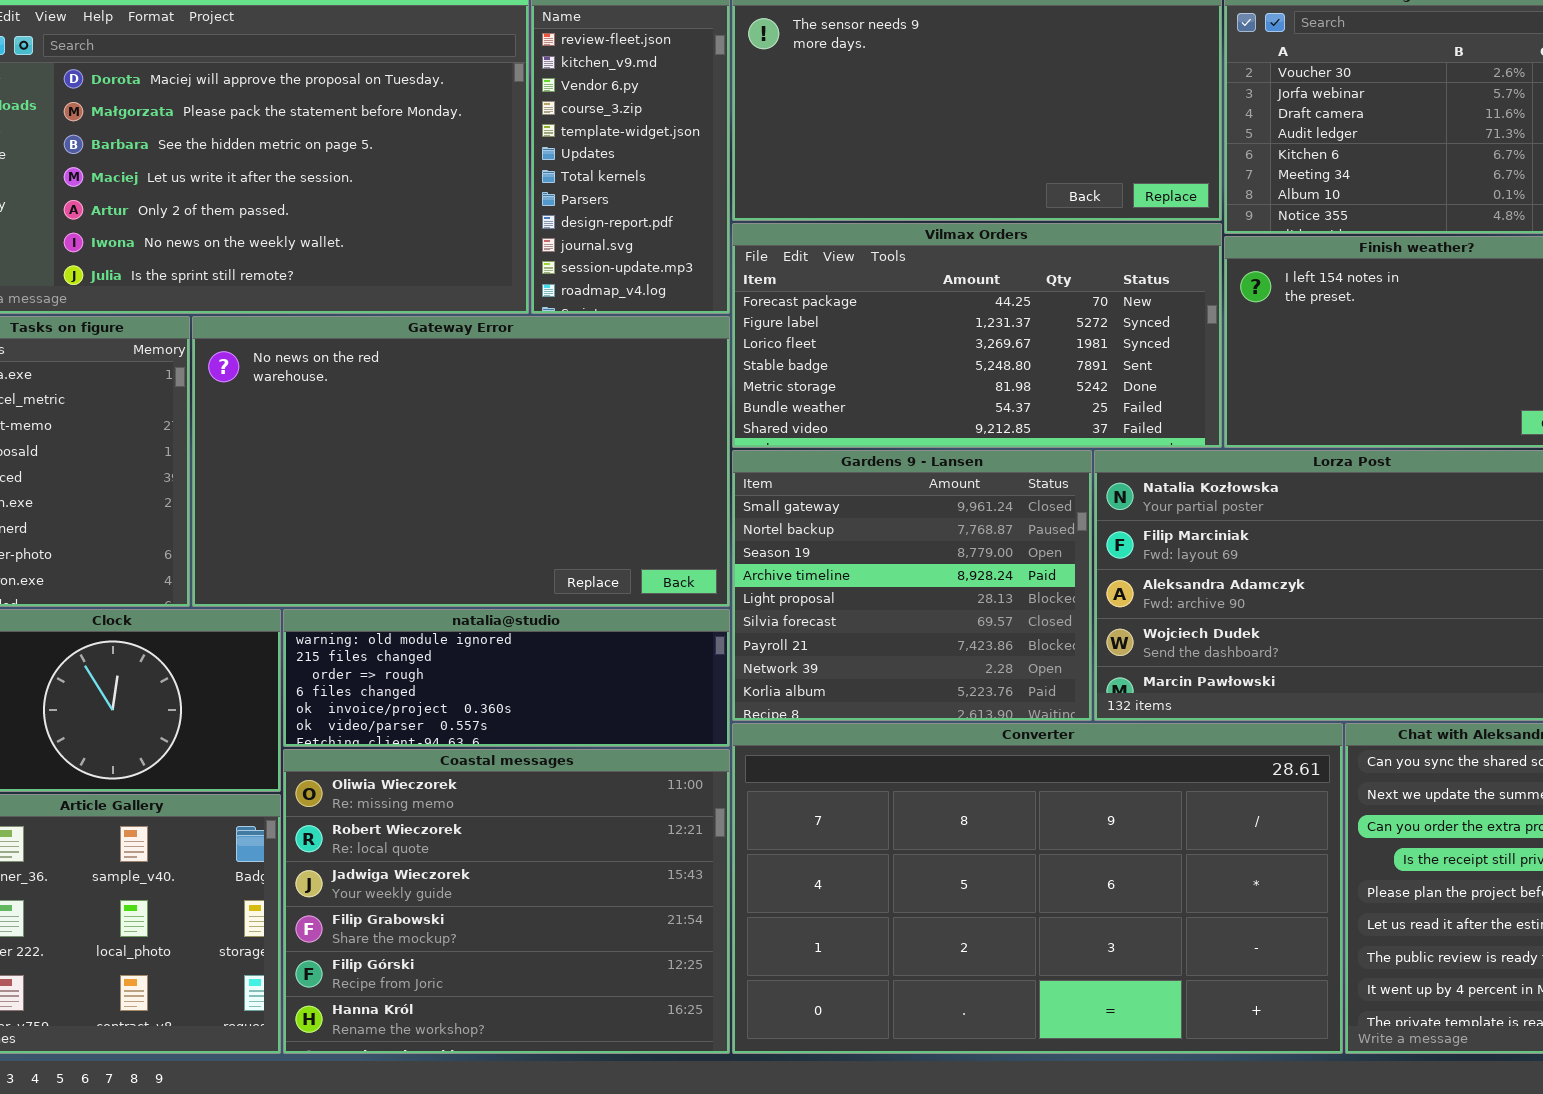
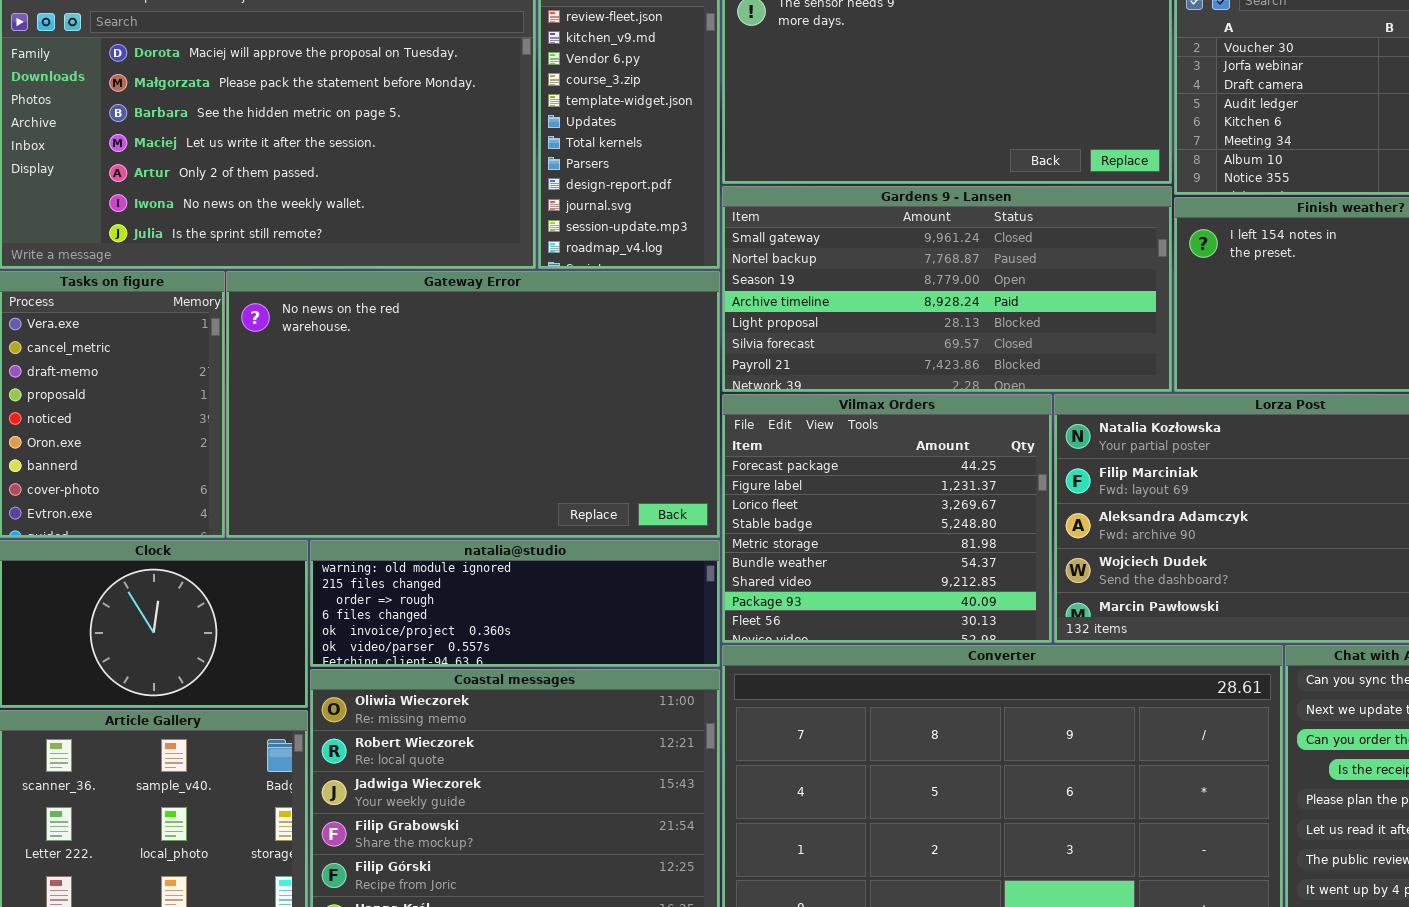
Vilmax Orders: [732,223,1222,448] -> [722,394,1052,643], moved, resized
Gardens 9 - Lansen: [732,450,1092,721] -> [722,186,1172,392], moved, resized

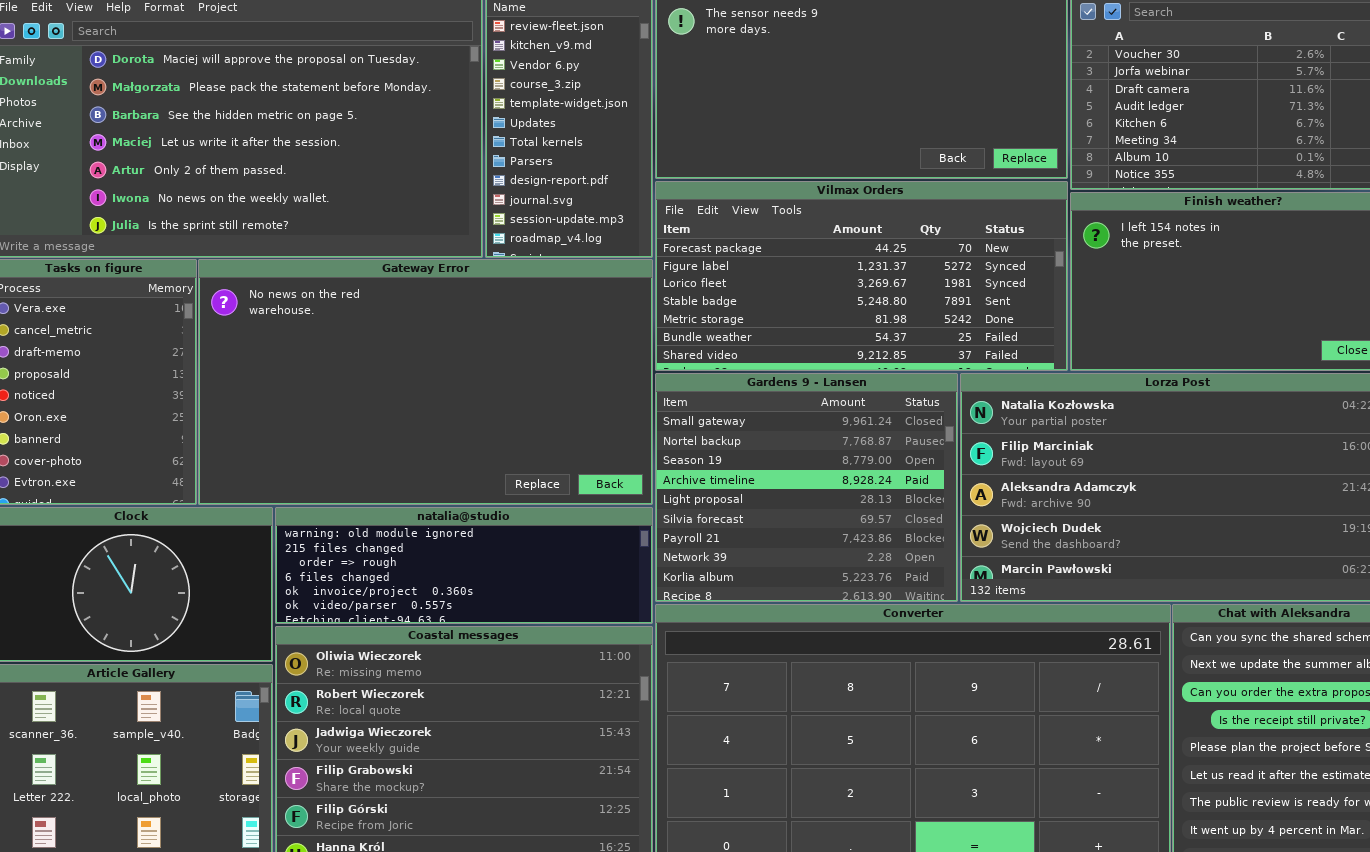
Gardens 9 - Lansen: [722,186,1172,392] -> [655,373,958,602], moved, resized
Vilmax Orders: [722,394,1052,643] -> [655,181,1068,371], moved, resized

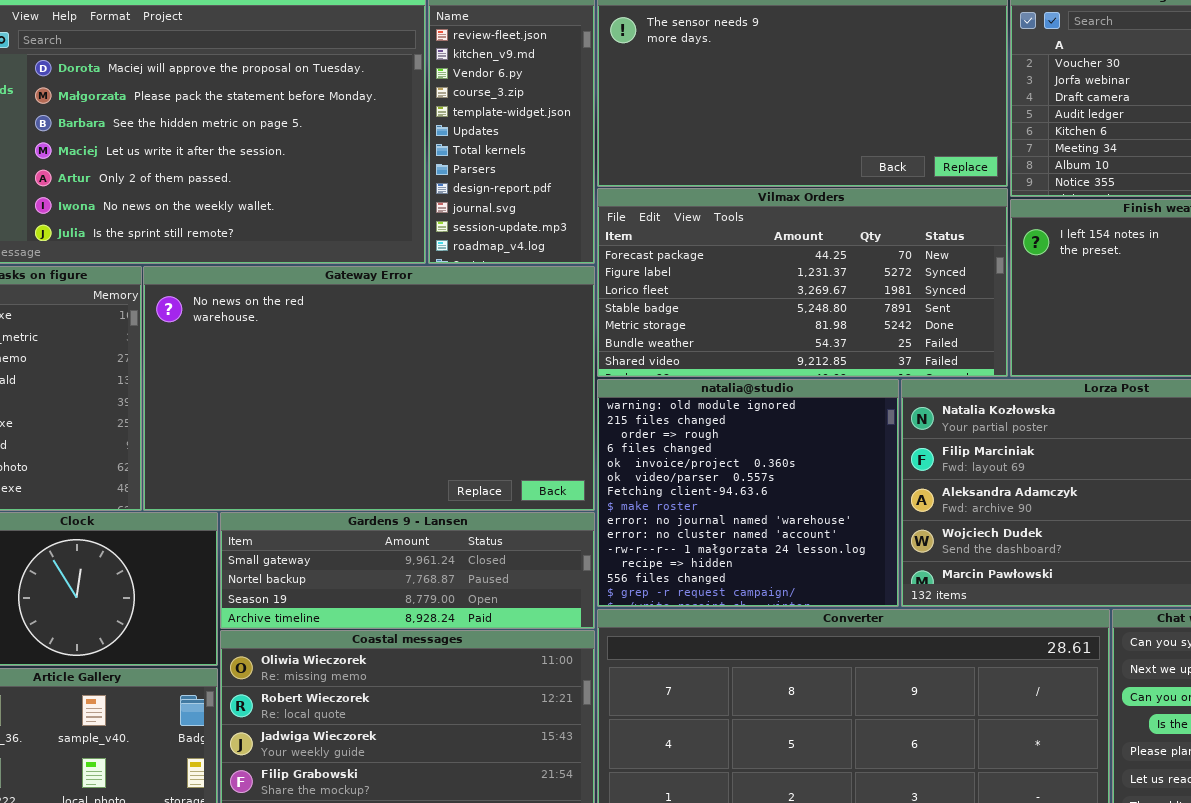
Gardens 9 - Lansen: [655,373,958,602] -> [220,512,595,629], moved, resized
natalia@studio: [275,507,653,624] -> [597,379,899,607], moved, resized

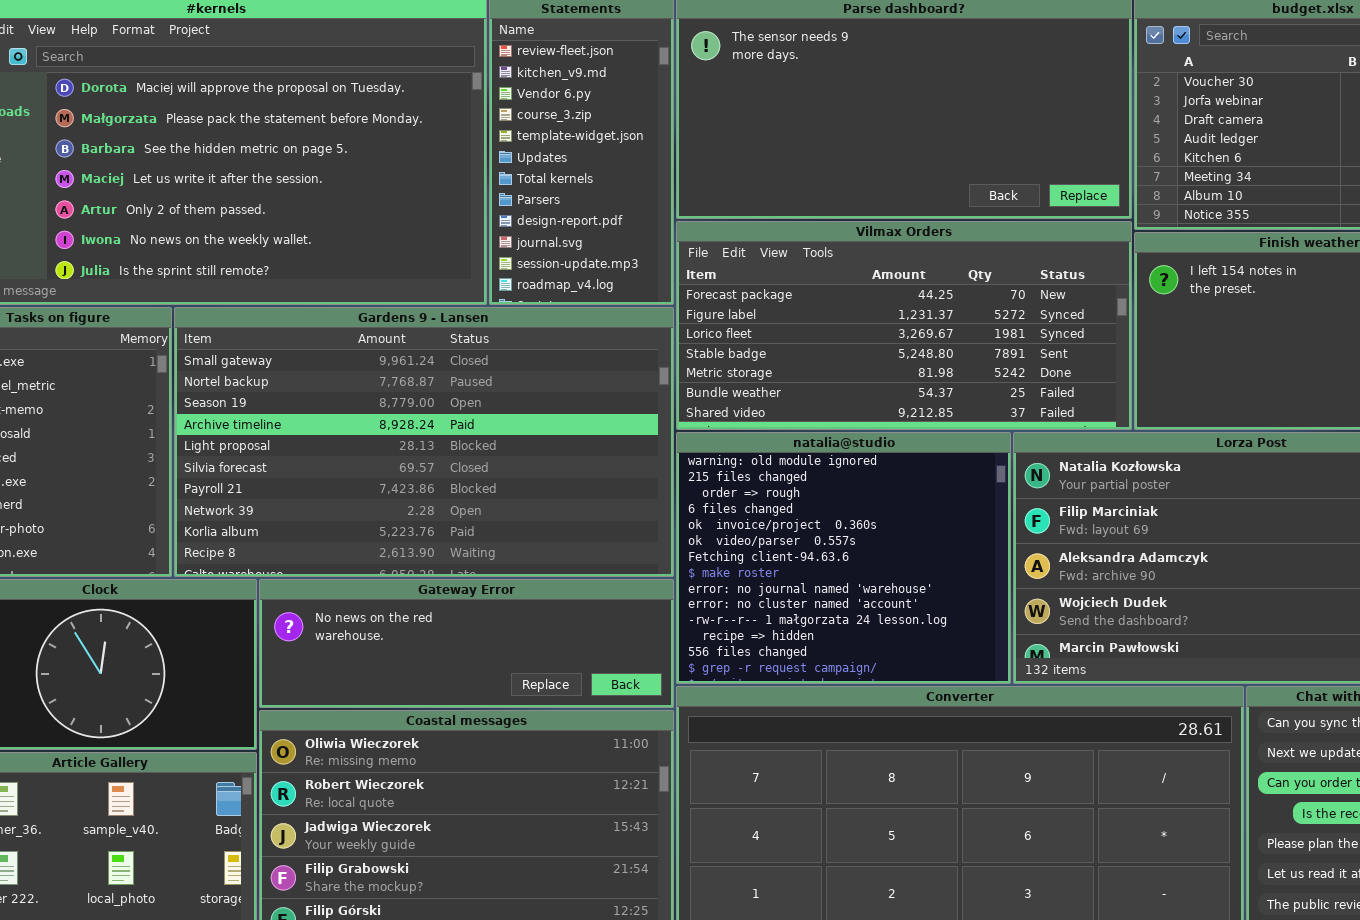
Gateway Error: [143,266,595,511] -> [259,579,674,708], moved, resized
Gardens 9 - Lansen: [220,512,595,629] -> [174,307,674,577], moved, resized

